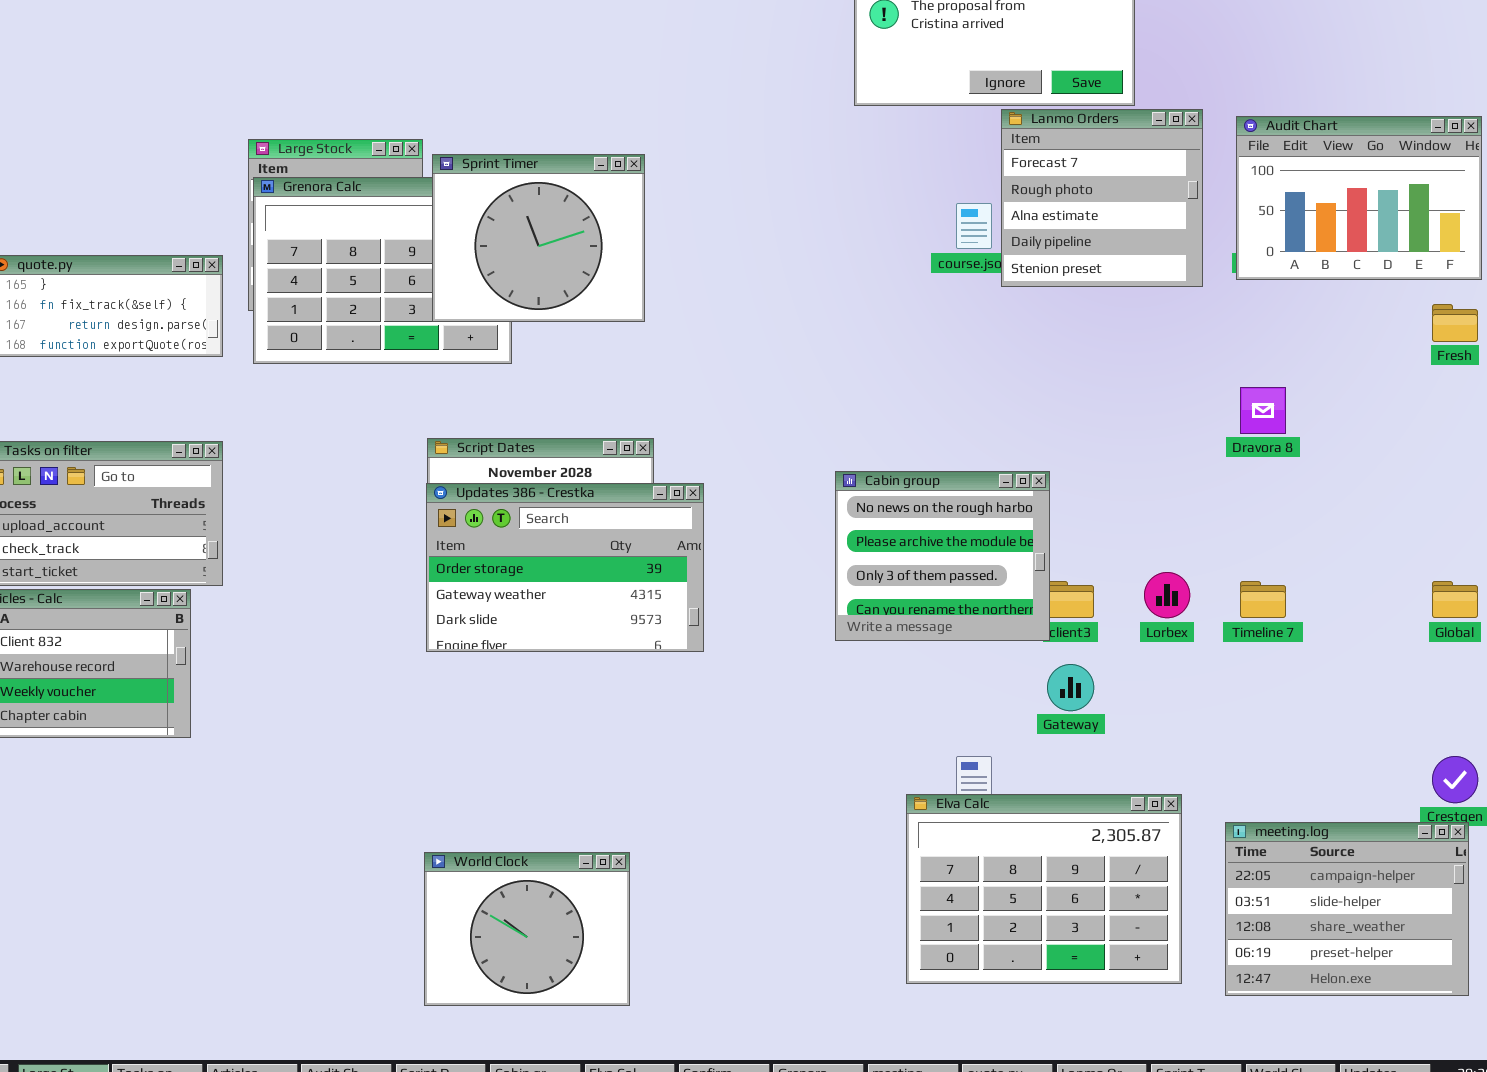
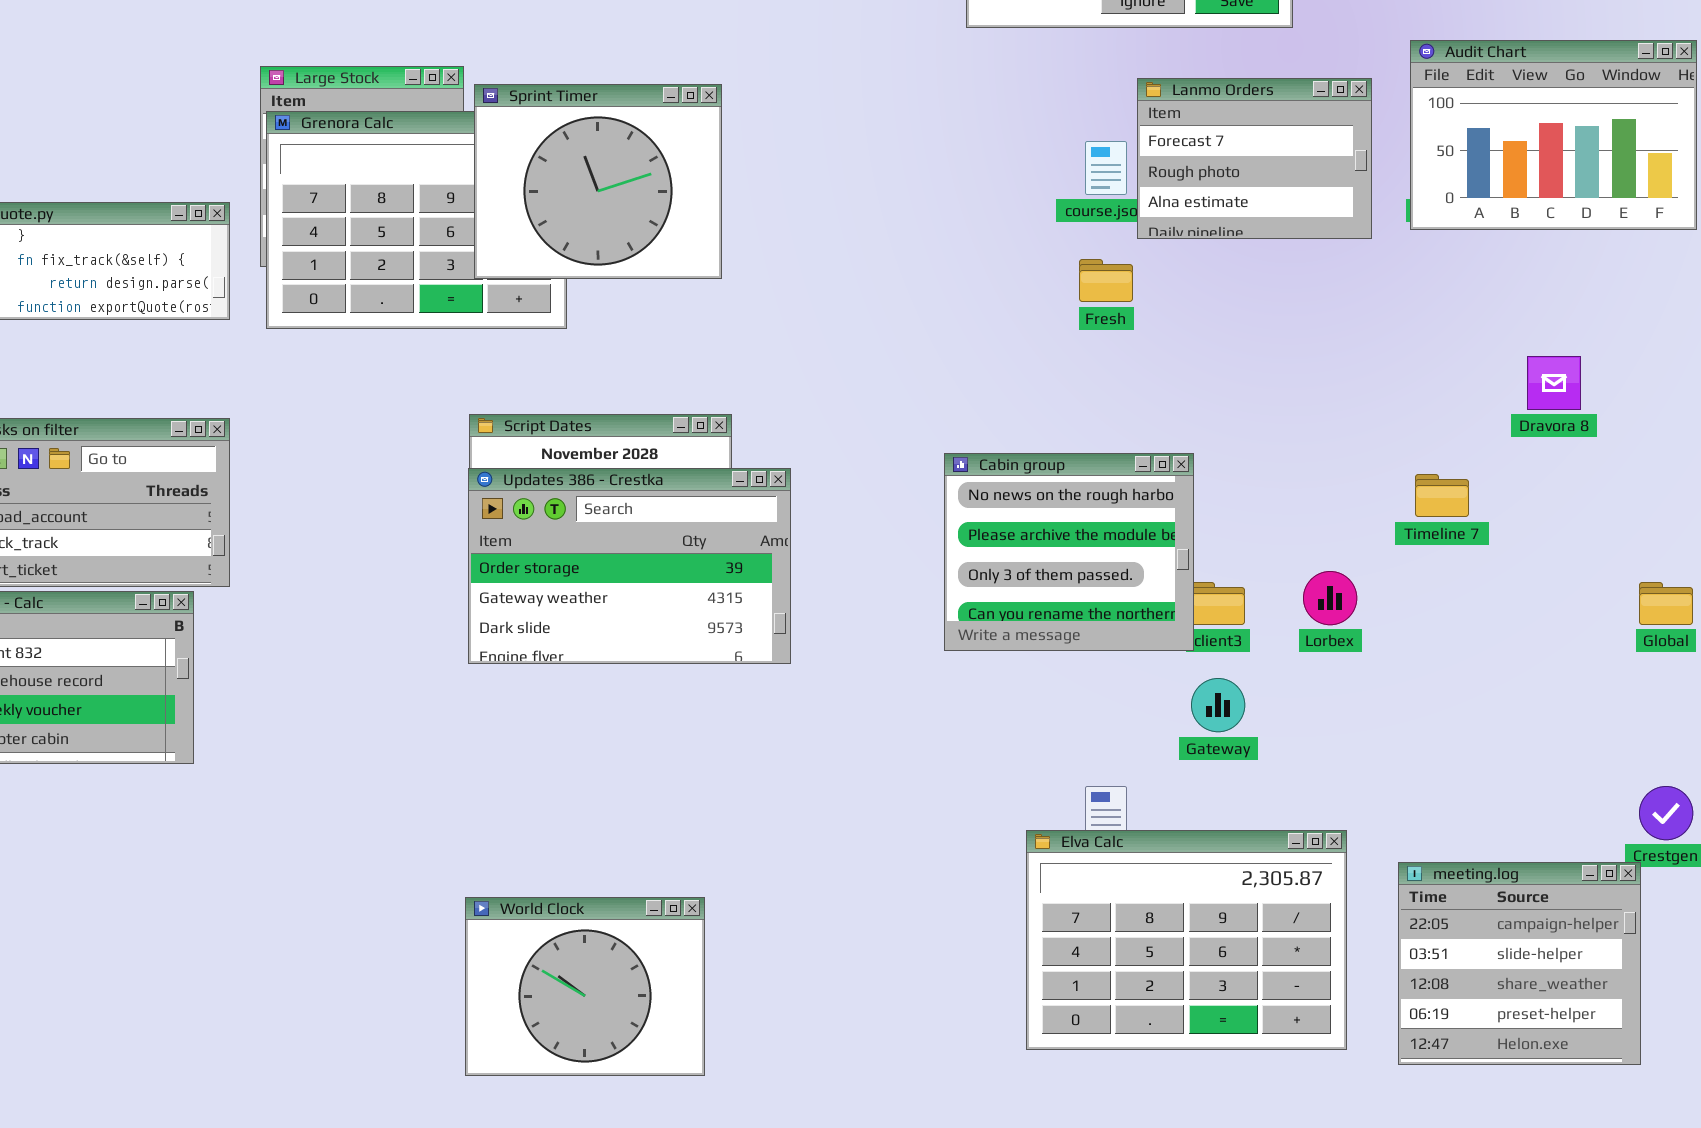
Lanmo Orders: [1001,109,1203,287] -> [1137,78,1372,239], resized
Fresh: [1432,304,1478,342] -> [1079,259,1133,302], moved
Dravora 8: [1240,387,1286,434] -> [1527,356,1581,410], moved
Timeline 7: [1240,581,1286,618] -> [1415,474,1469,517], moved
meeting.log: [1225,822,1469,996] -> [1398,862,1641,1065], resized

